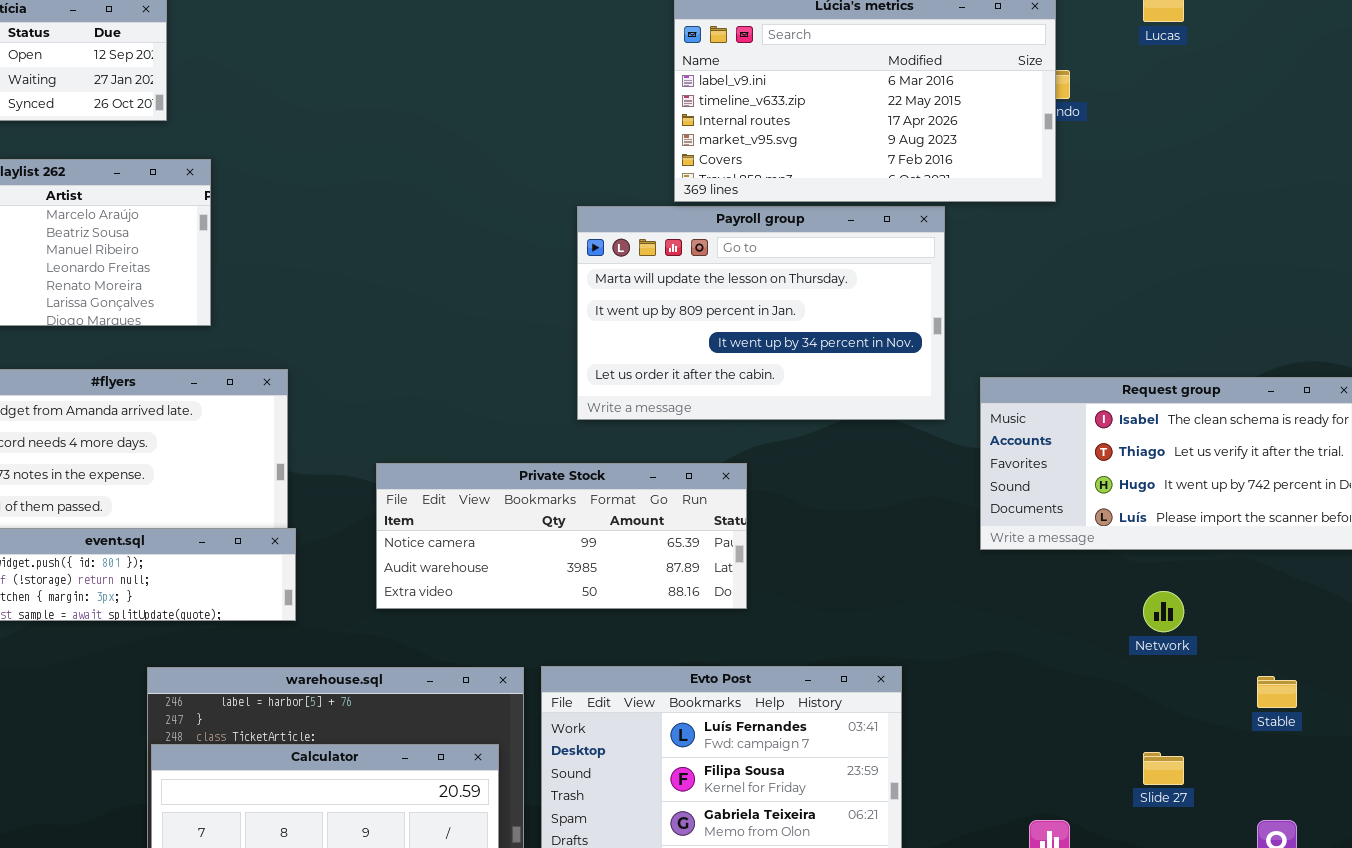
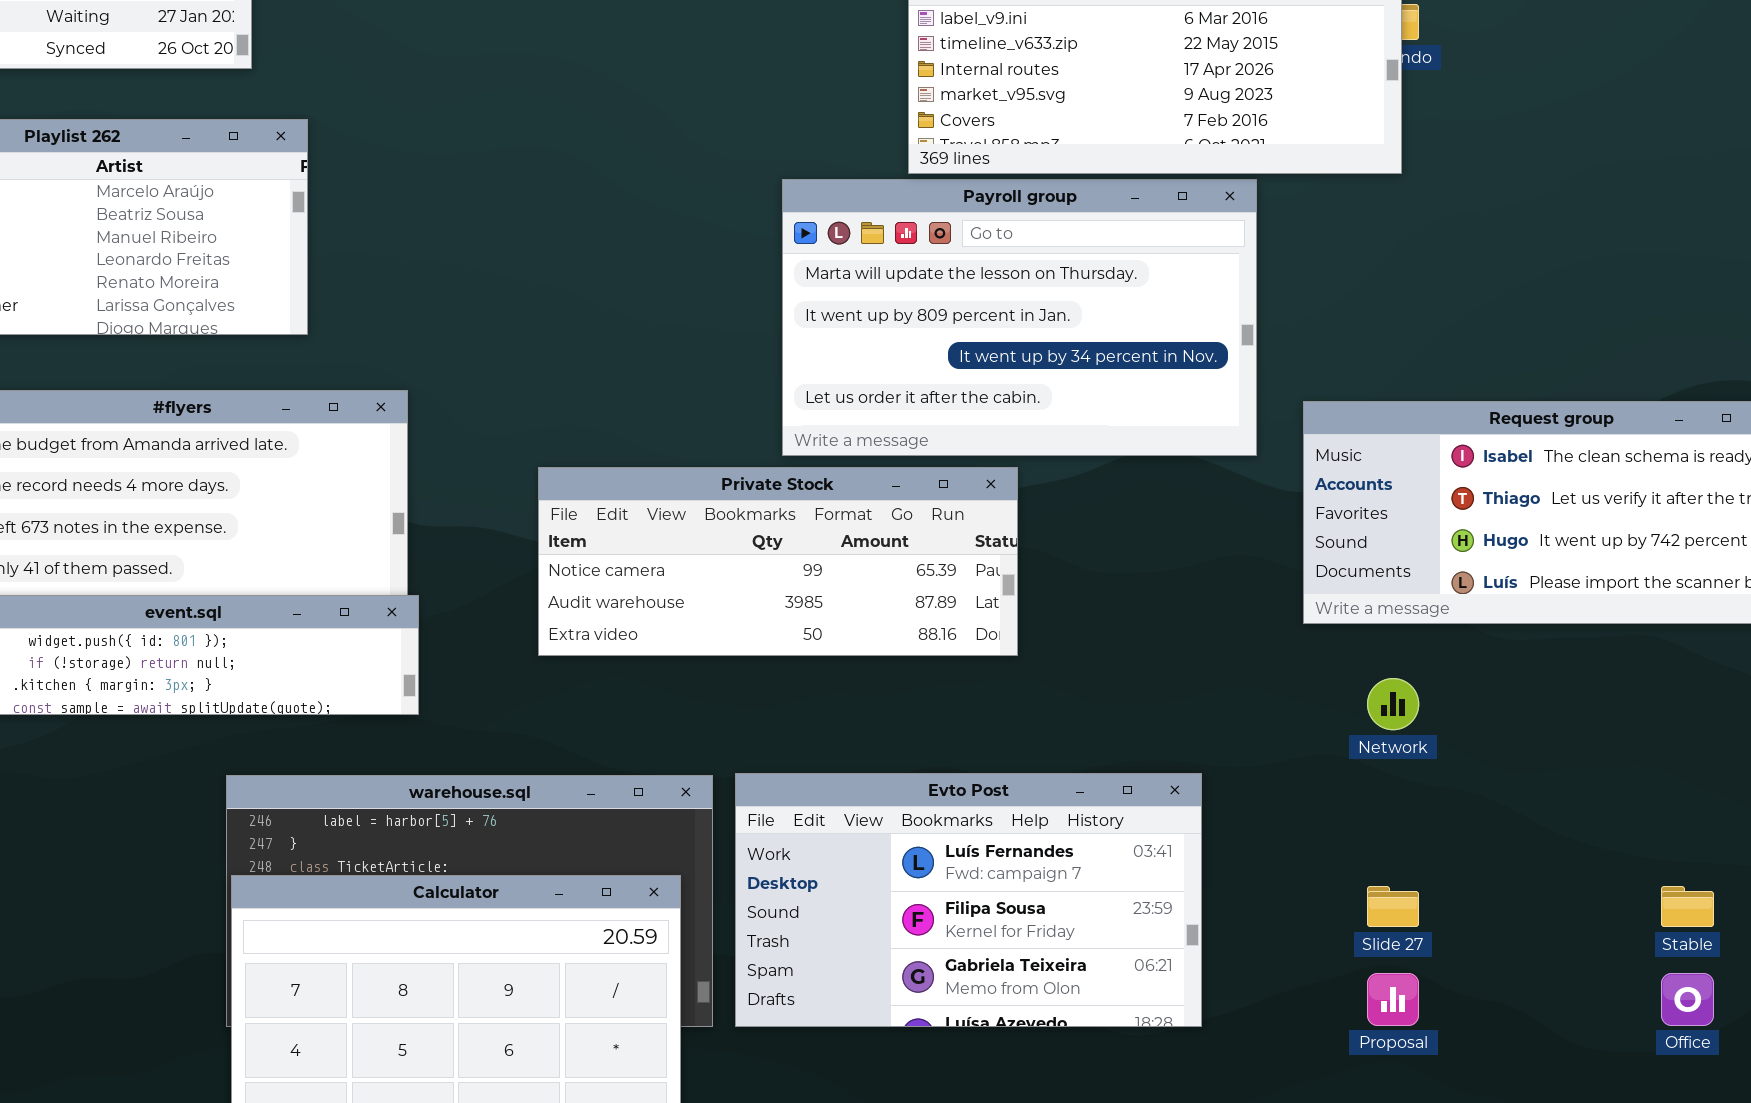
Private Stock: [376,463,747,609] -> [538,467,1018,656], moved
Network: [1143,591,1184,632] -> [1367,678,1419,730], moved
Stable: [1257,676,1297,708] -> [1661,886,1714,927], moved
Slide 27: [1143,752,1184,785] -> [1367,886,1419,927], moved

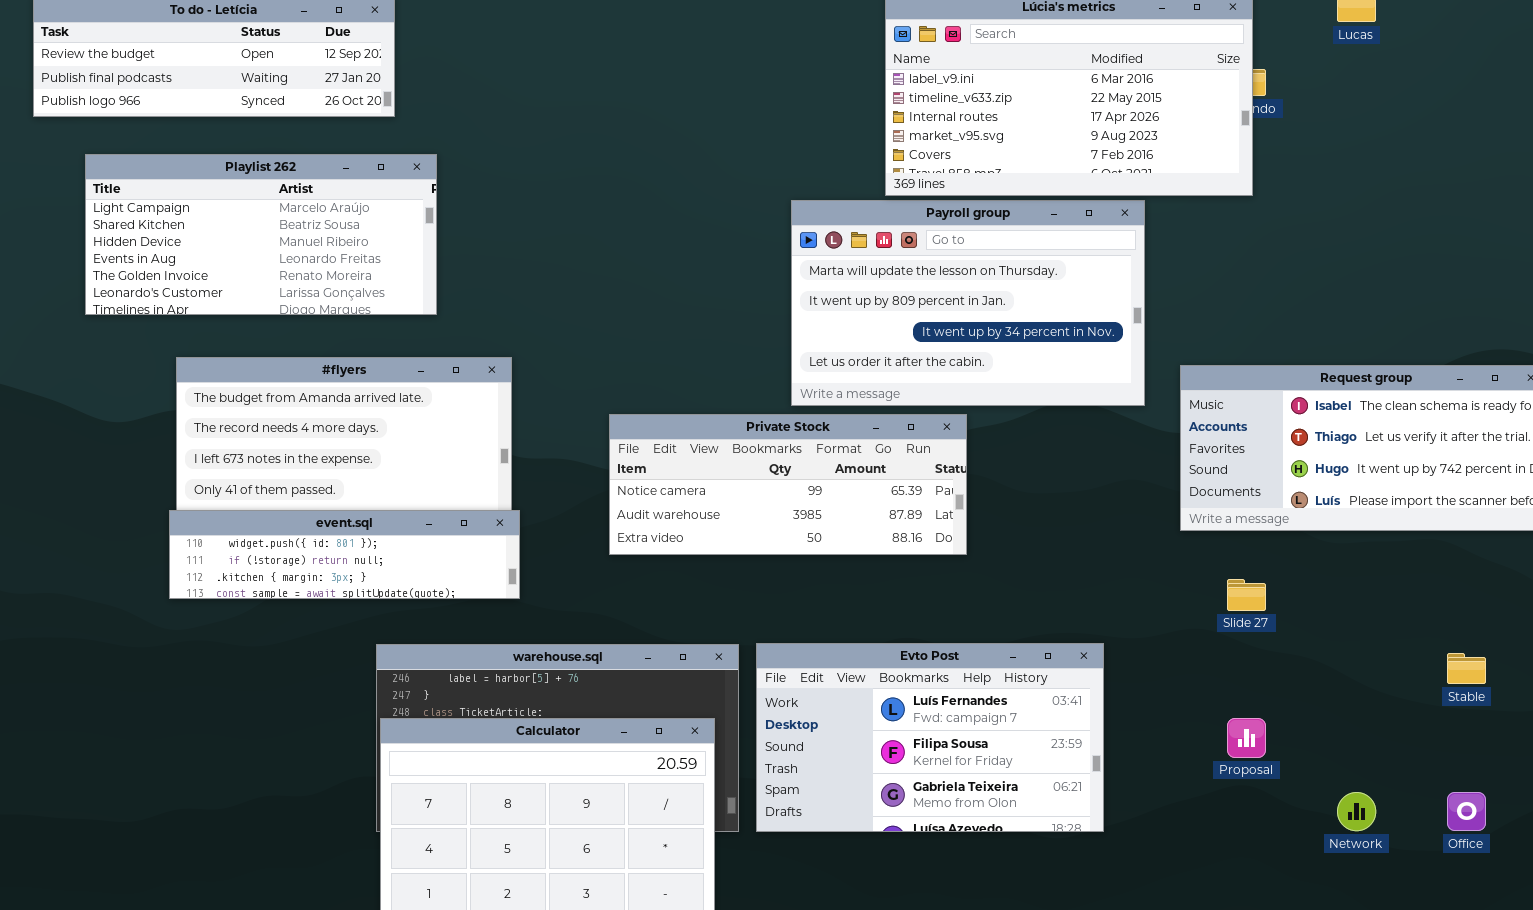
Network: [1367,678,1419,730] -> [1337,792,1376,831], moved
Slide 27: [1367,886,1419,927] -> [1227,579,1266,611], moved
Stable: [1661,886,1714,927] -> [1447,653,1486,684], moved
Proposal: [1367,973,1419,1026] -> [1227,718,1266,758], moved

